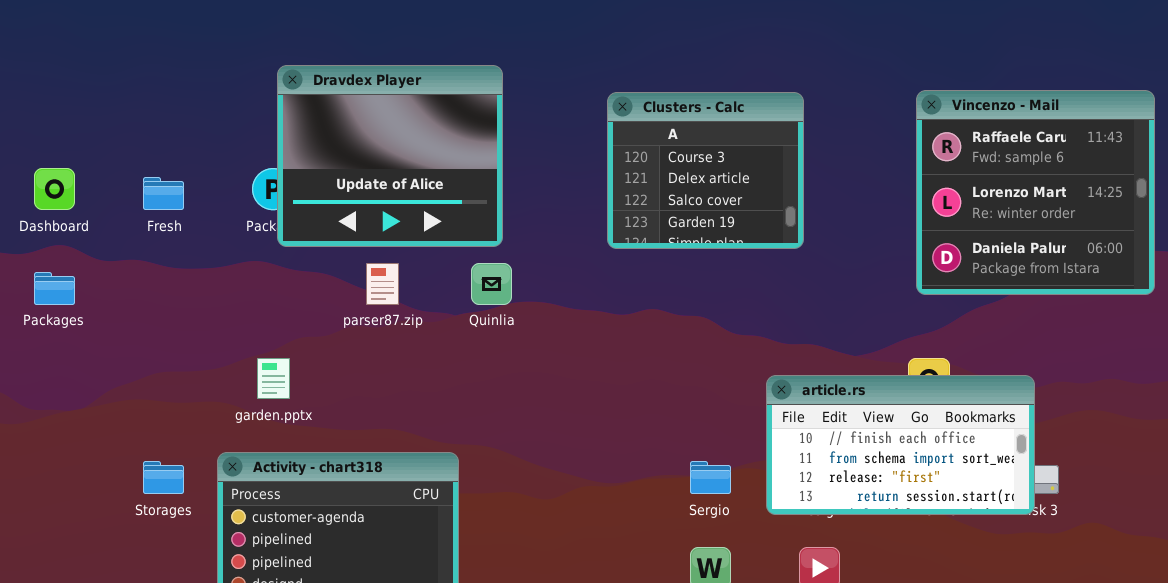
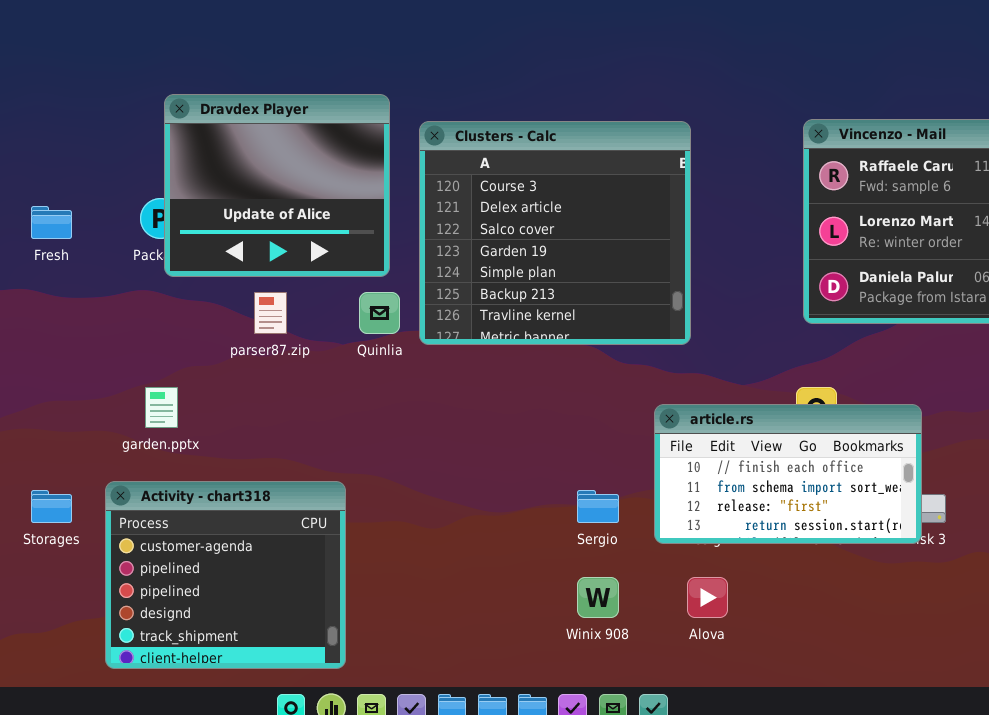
Clusters - Calc: [607,92,804,249] -> [419,121,691,345], resized

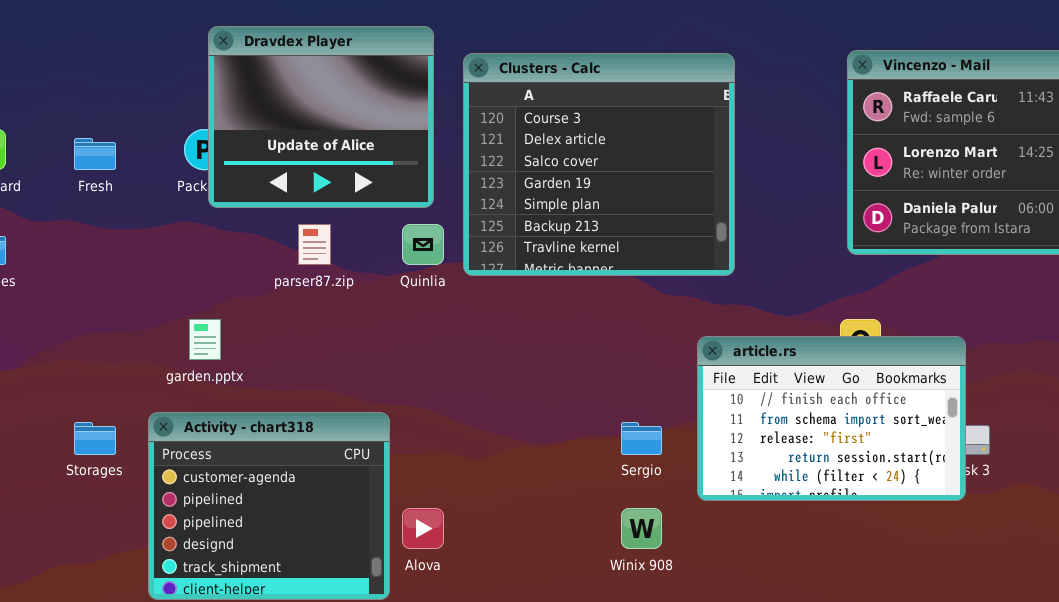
article.rs: [654,404,922,544] -> [697,336,966,501], resized
Alova: [687,577,728,618] -> [402,508,444,549], moved

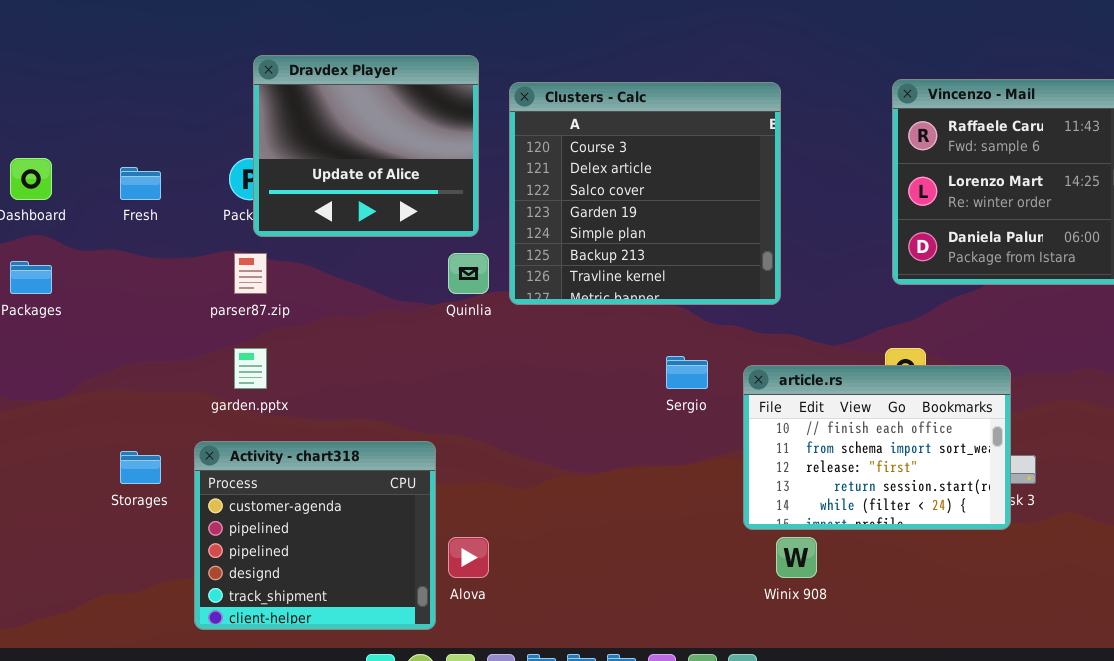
parser87.zip: [298,224,331,265] -> [234,253,267,294], moved
Sergio: [621,422,662,455] -> [666,356,708,389], moved
Winix 908: [621,508,662,549] -> [776,537,817,578], moved

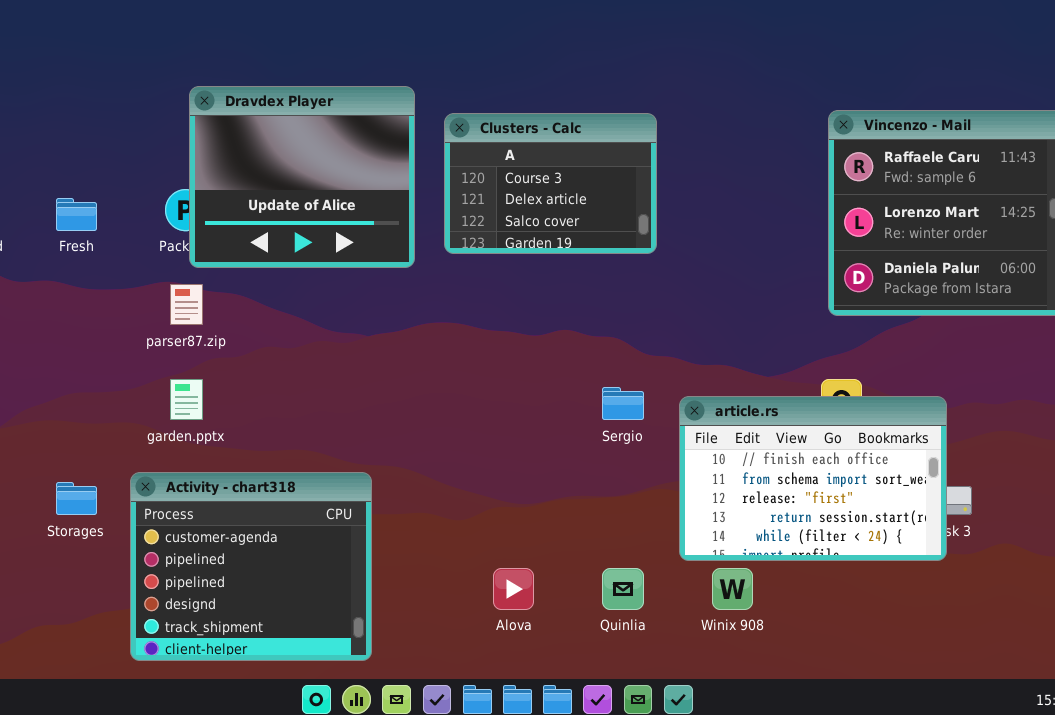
Clusters - Calc: [509,82,781,305] -> [444,113,657,254], resized
Quinlia: [448,253,489,294] -> [602,568,644,610], moved
Alova: [448,537,489,578] -> [493,568,534,610], moved

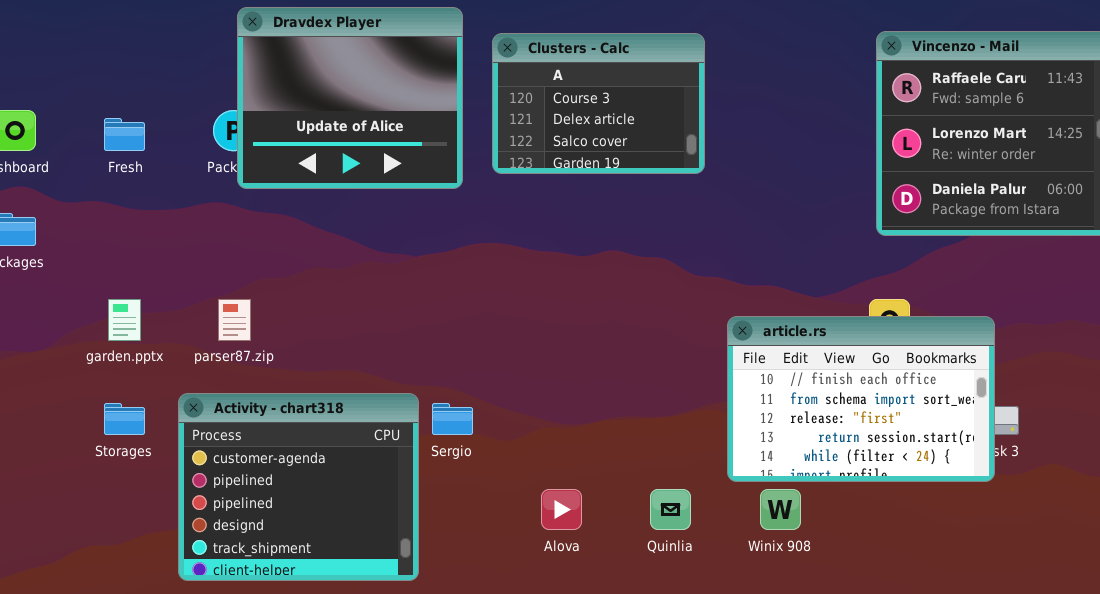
parser87.zip: [170,284,203,325] -> [218,299,251,341], moved
garden.pptx: [170,379,203,420] -> [108,299,141,341], moved
Sergio: [602,387,644,420] -> [432,403,473,435], moved

